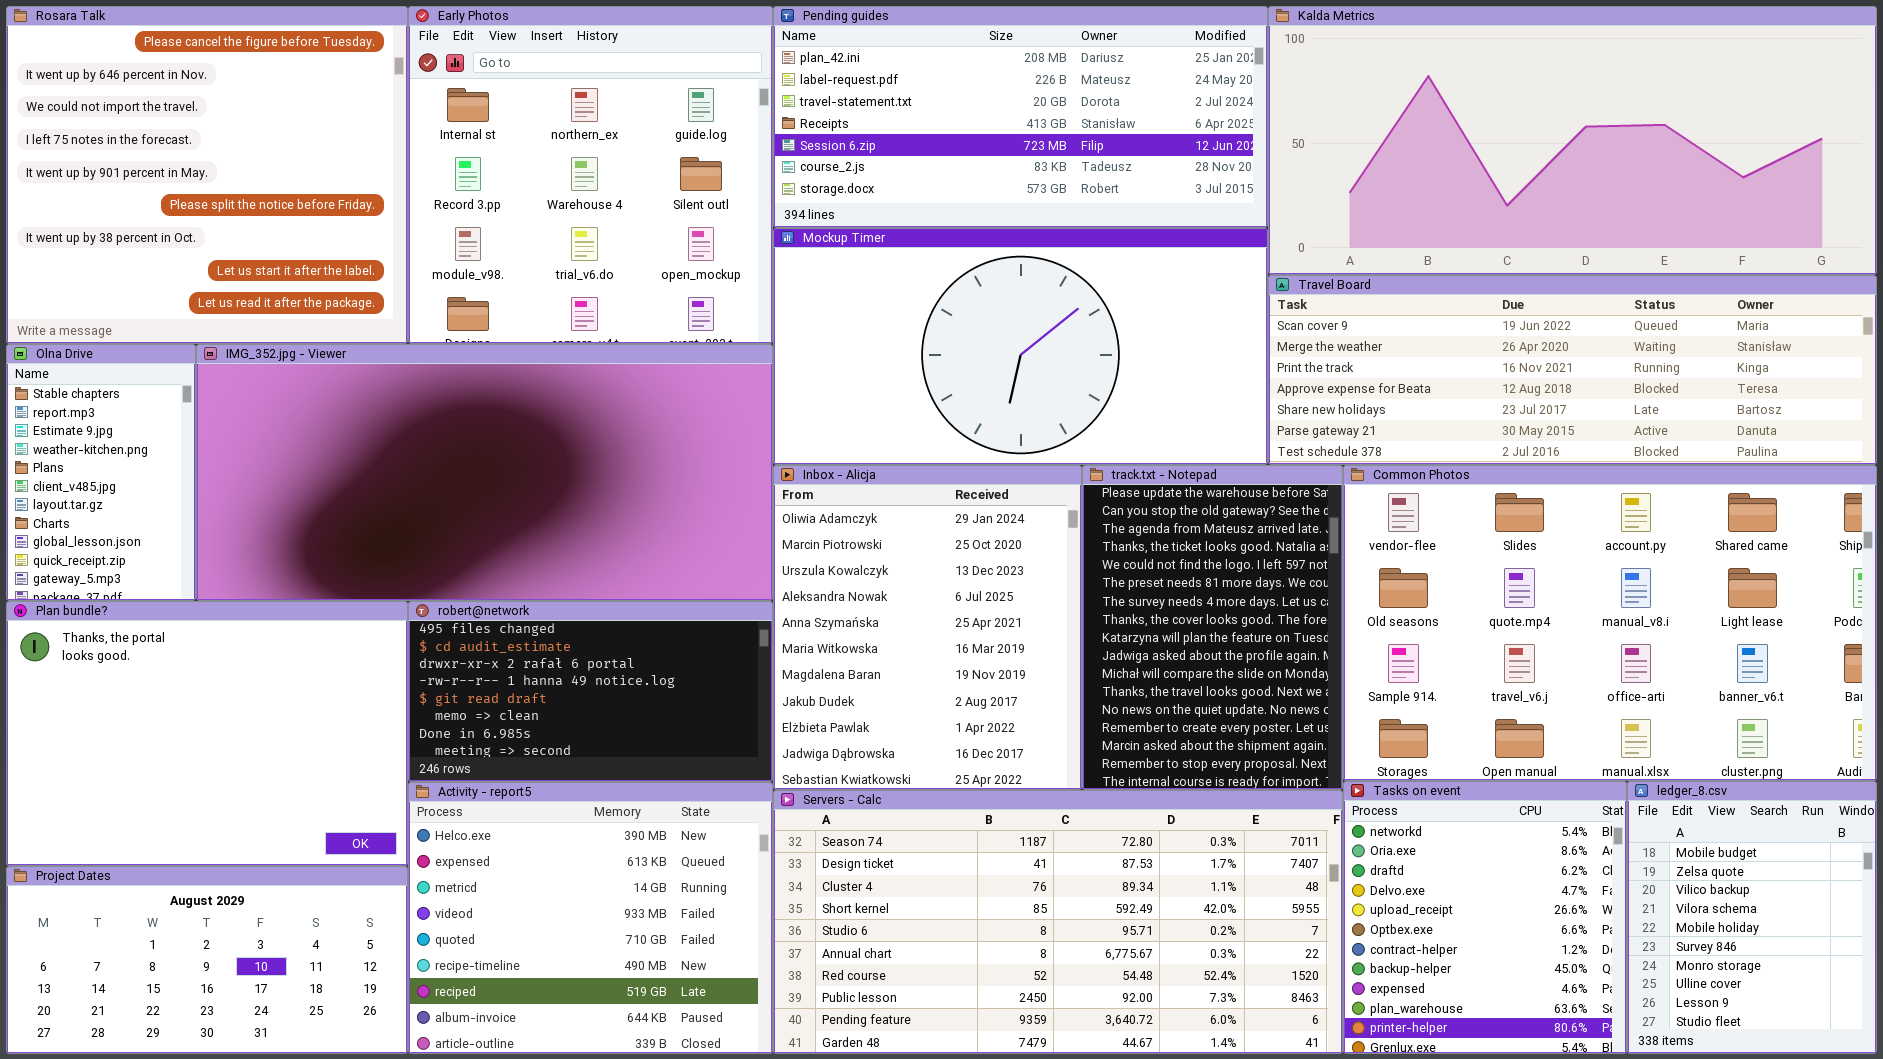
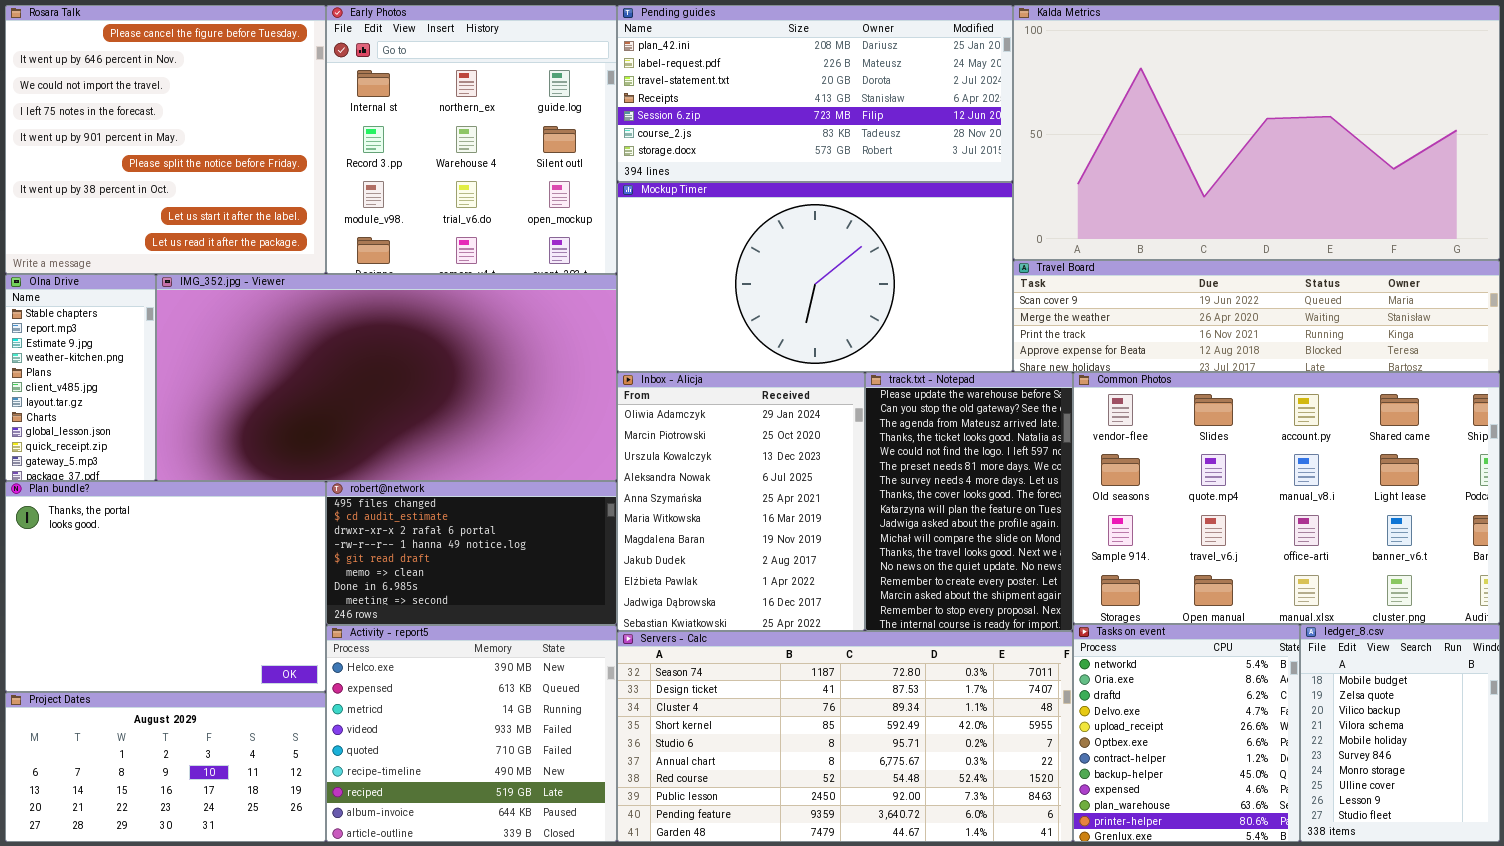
Kalda Metrics: [1268,6,1877,275] -> [1013,5,1500,260], resized
Travel Board: [1268,275,1877,465] -> [1013,260,1500,372], resized

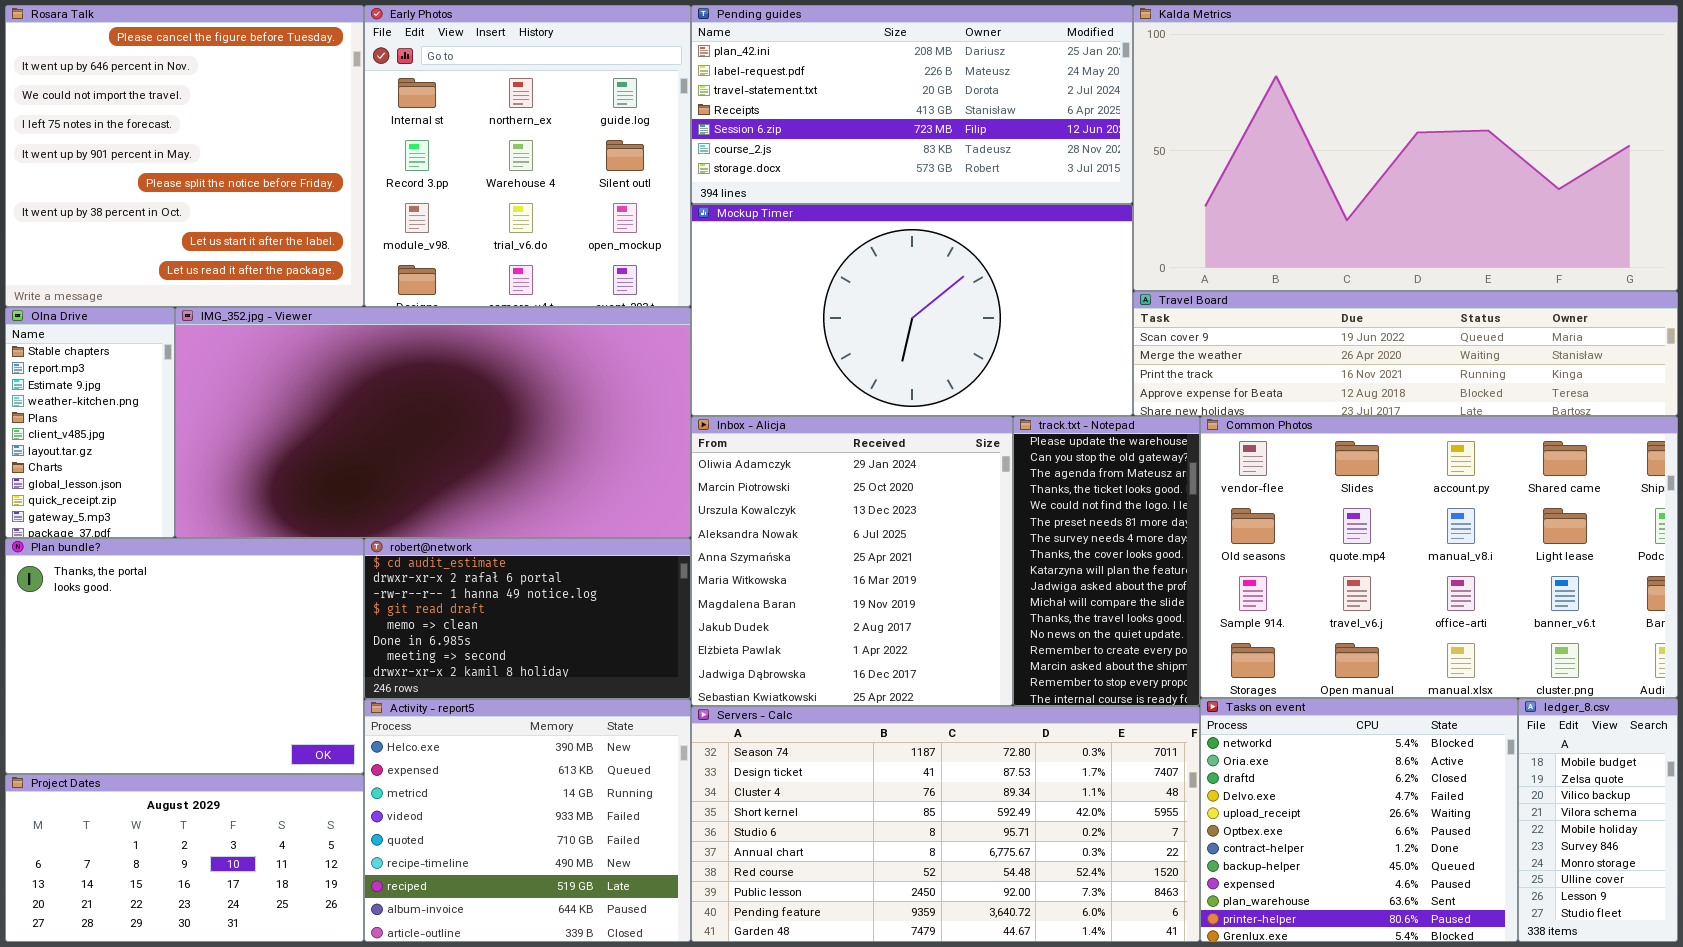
Inbox - Alicja: [617,372,865,631] -> [691,416,1013,706], resized
track.txt - Notepad: [865,372,1073,631] -> [1013,416,1200,706], resized
robert@network: [326,481,617,625] -> [364,538,691,699], scrolled down 1 row
Tasks on event: [1073,624,1300,842] -> [1200,698,1518,942], resized
ledger_8.csv: [1300,624,1500,842] -> [1518,698,1678,942], resized

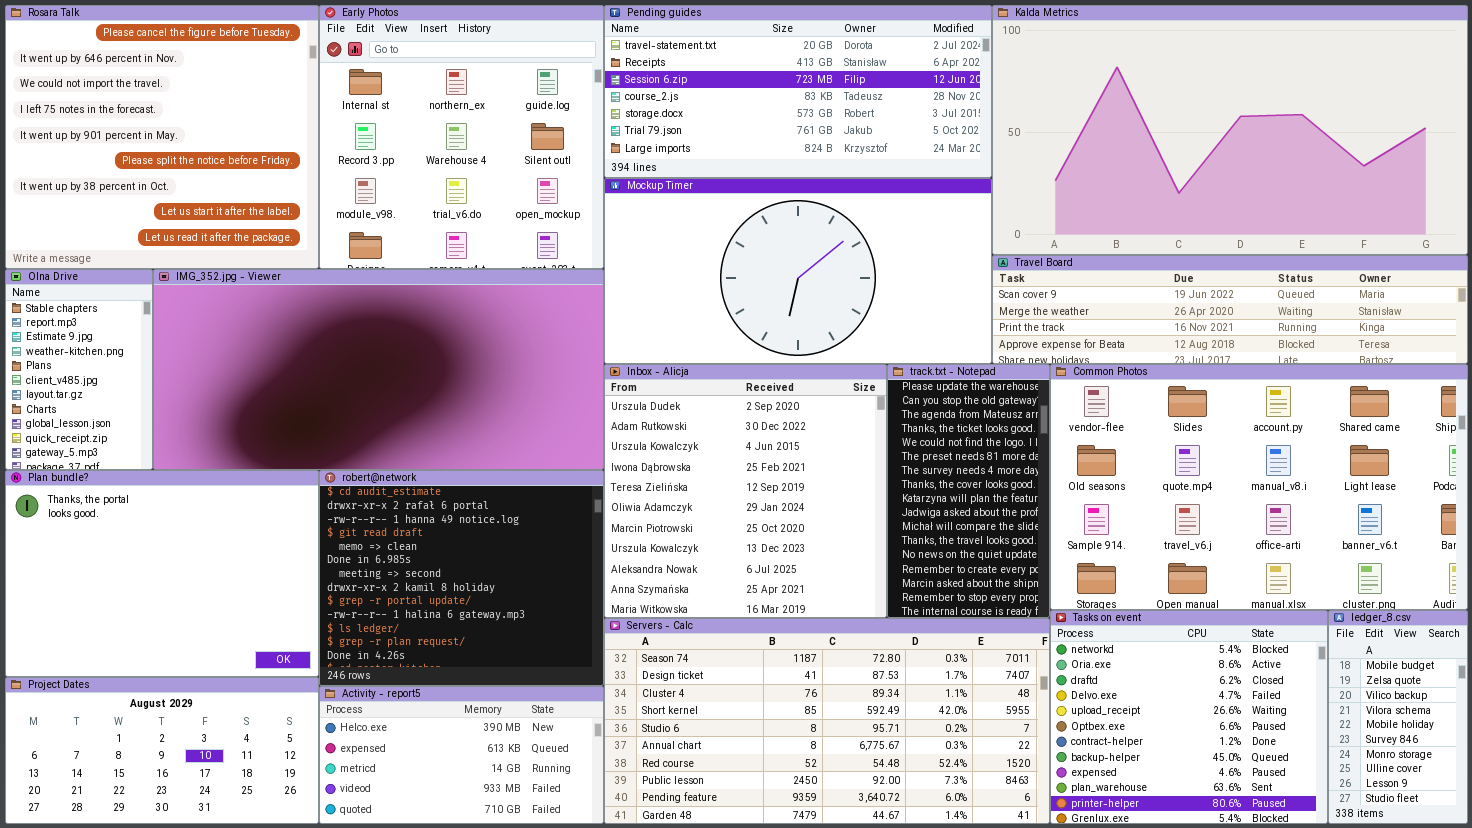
Pending guides: [691,5,1133,204] -> [604,5,992,178], scrolled down 2 rows
Inbox - Alicja: [691,416,1013,706] -> [604,364,887,618], scrolled up 5 rows
robert@network: [364,538,691,699] -> [319,470,604,686], resized
Activity - report5: [364,699,691,942] -> [319,686,604,824], resized

